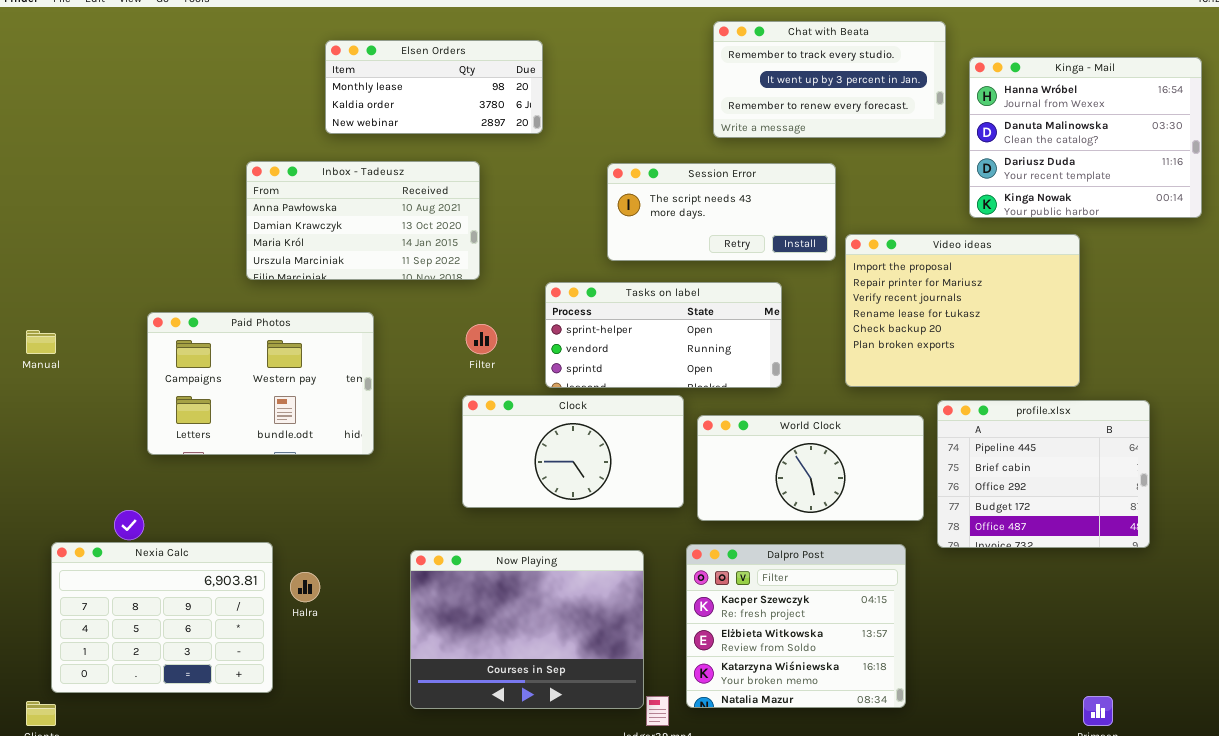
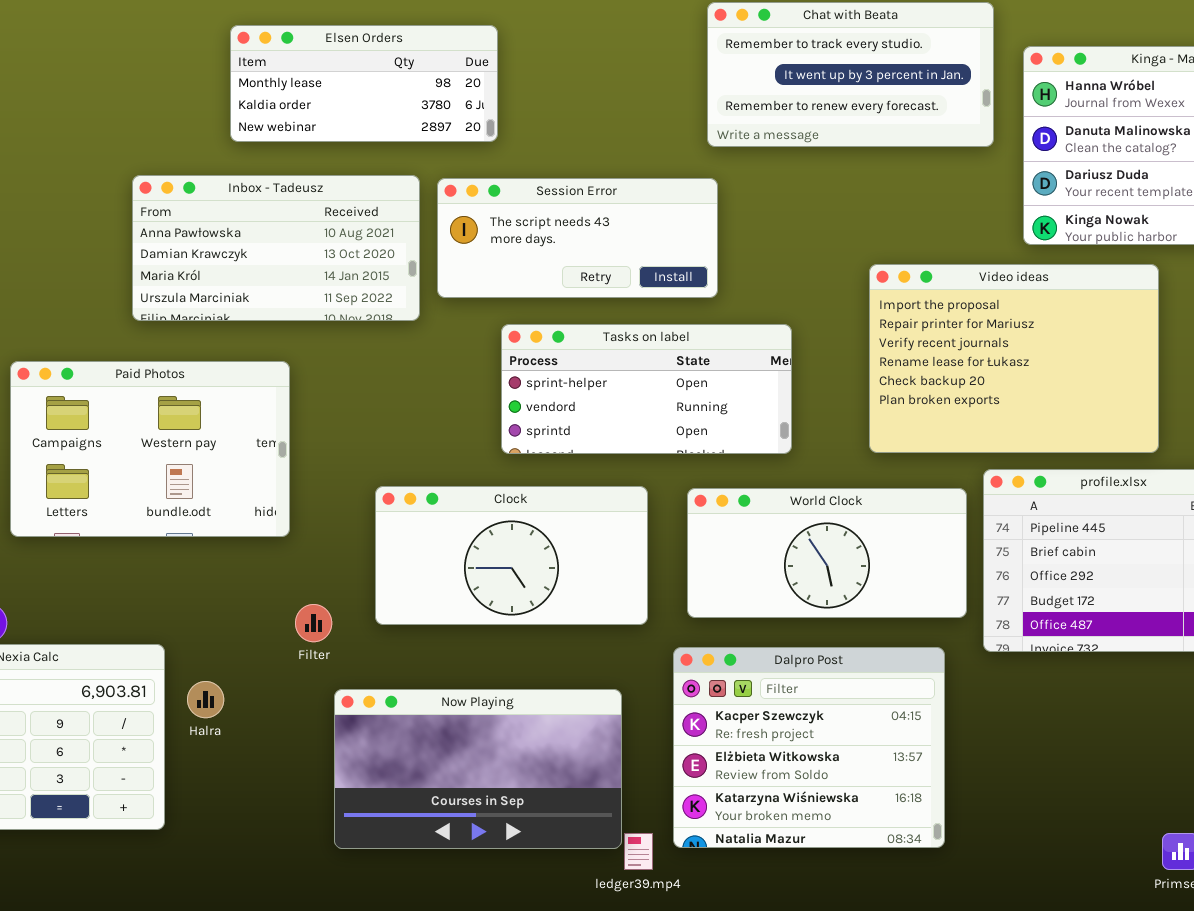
Session Error: [607,163,836,261] -> [437,178,718,298], moved
Filter: [466,324,497,354] -> [295,604,332,642], moved
Clock: [462,395,684,508] -> [375,486,648,625], moved
Now Playing: [410,550,644,709] -> [334,689,622,849], resized

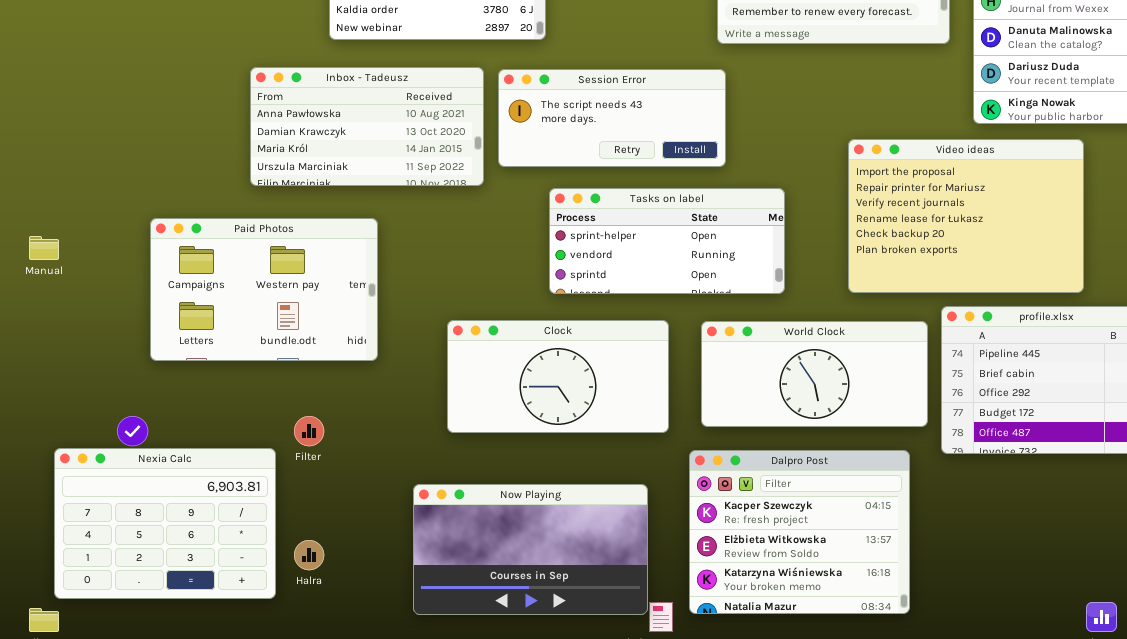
Filter: [295,604,332,642] -> [294,416,324,446], moved
Halra: [187,681,224,718] -> [294,540,324,570], moved

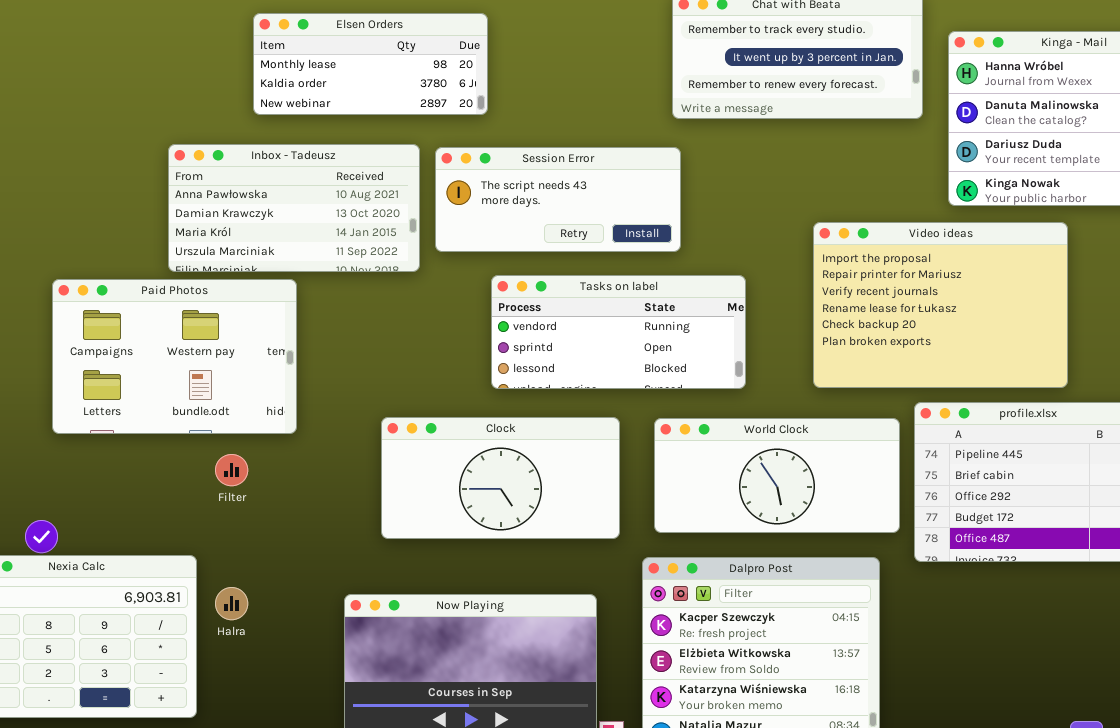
Tasks on label: [549,188,785,294] -> [491,275,746,389], scrolled down 1 row
Paid Photos: [150,218,378,361] -> [52,279,297,434], moved
Filter: [294,416,324,446] -> [215,454,248,486], moved
Halra: [294,540,324,570] -> [215,587,248,620], moved

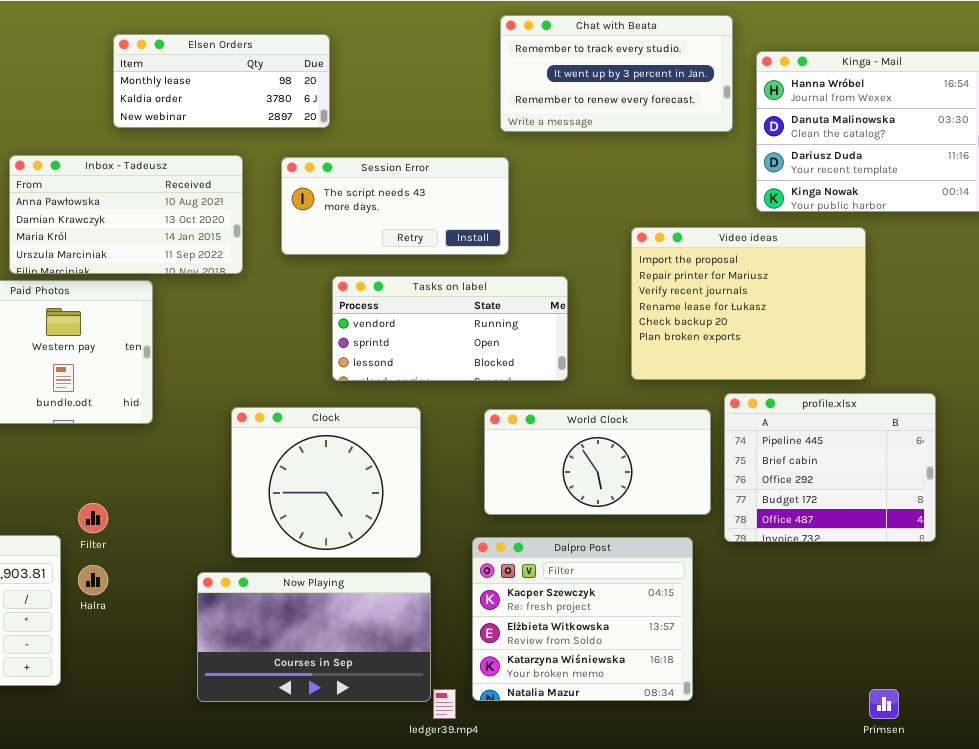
Inbox - Tadeusz: [168,144,420,272] -> [9,155,243,274], moved
Clock: [381,417,620,539] -> [231,407,421,558], resized
Filter: [215,454,248,486] -> [78,503,108,533], moved

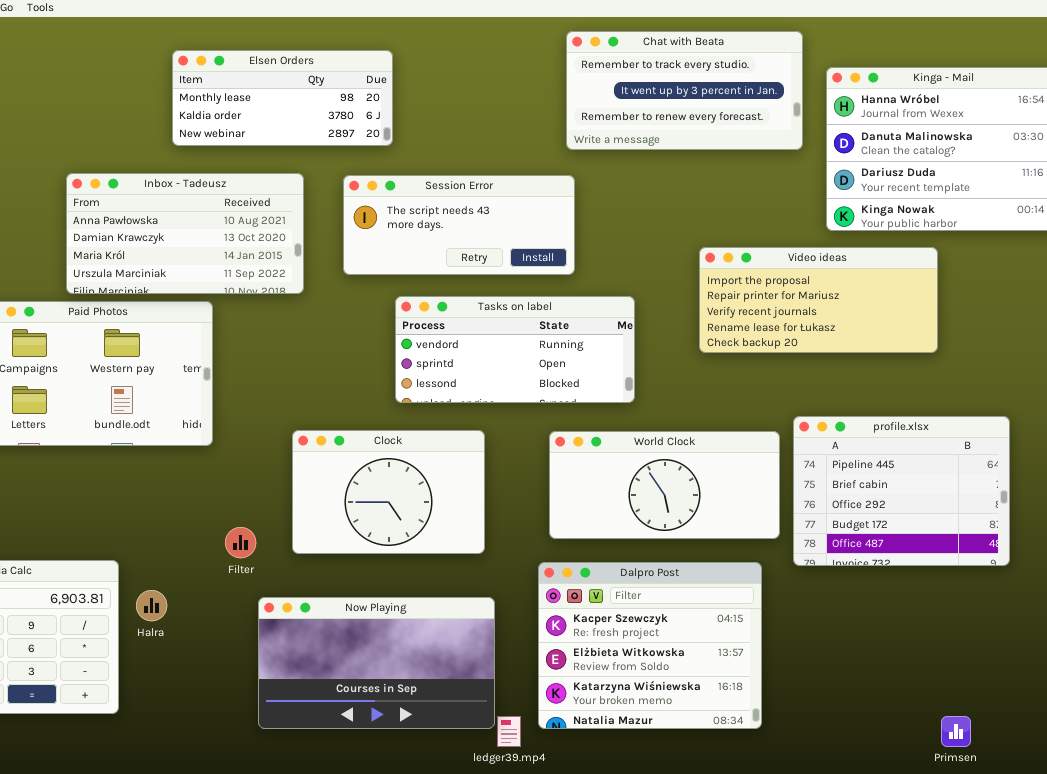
Video ideas: [631,227,866,380] -> [699,247,938,353], resized
Clock: [231,407,421,558] -> [292,430,485,554], resized
Filter: [78,503,108,533] -> [225,527,256,558], moved

